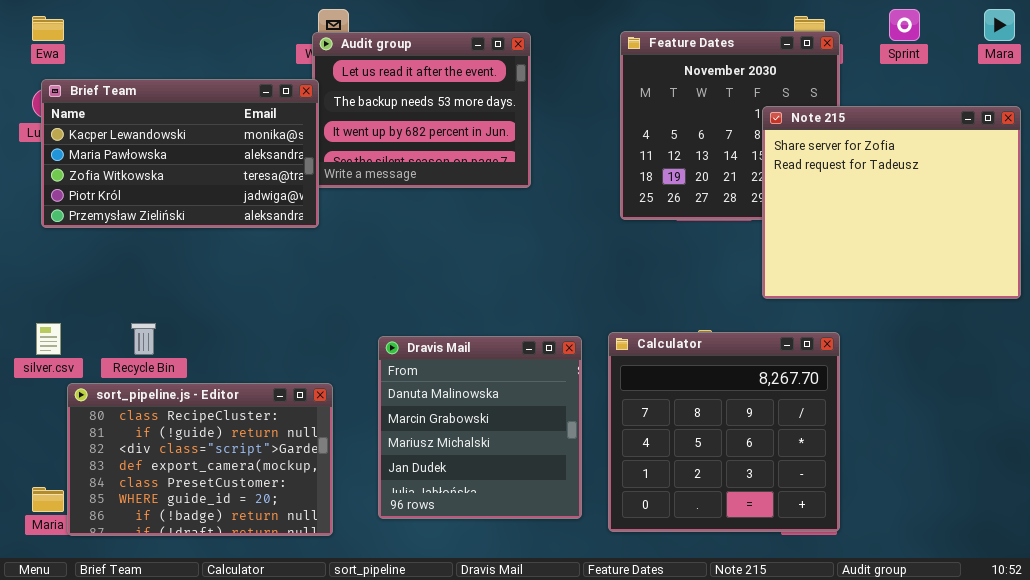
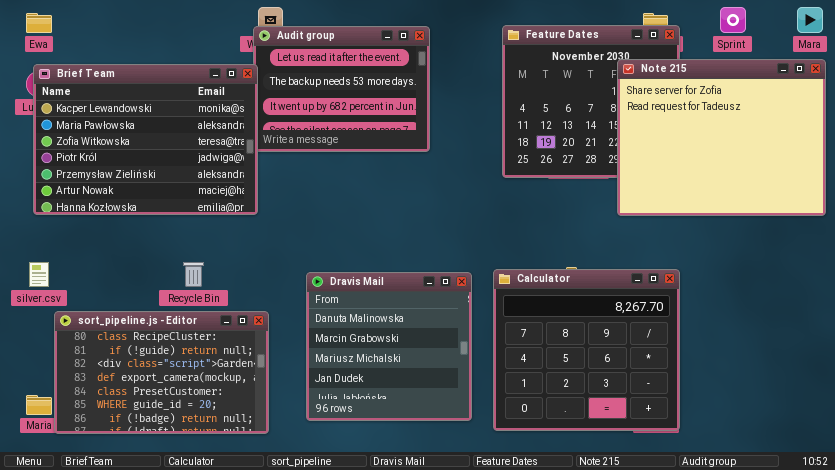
Brief Team: [41,79,319,228] -> [33,64,258,215], resized
Note 215: [762,106,1021,299] -> [617,59,826,216], moved
Recycle Bin: [131,323,156,355] -> [183,262,204,287], moved

